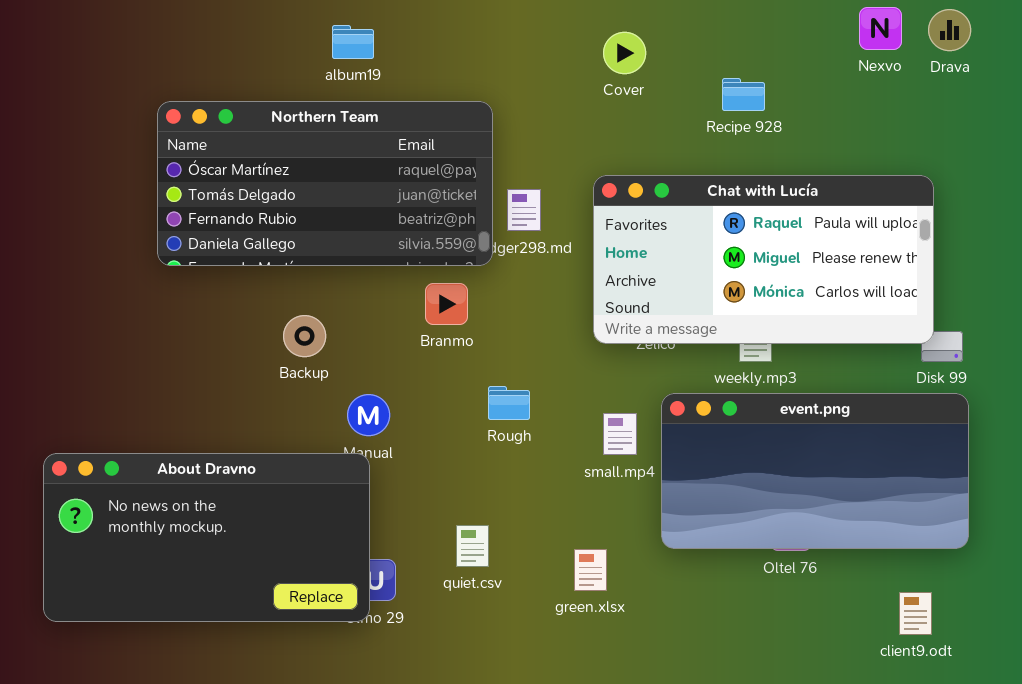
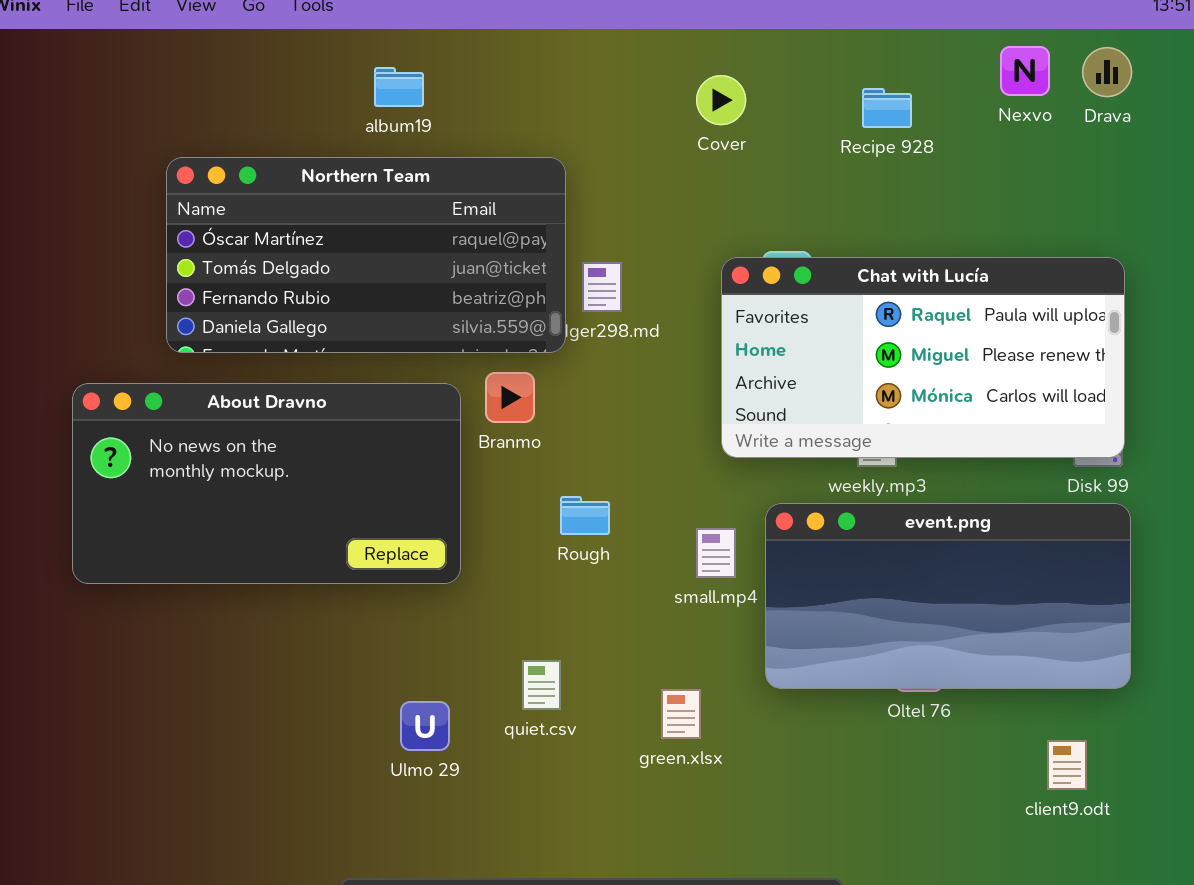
Recipe 928: [722,78,765,111] -> [862,88,912,128], moved
Chat with Lucía: [593,175,934,344] -> [721,257,1125,458], moved
About Dravno: [43,453,370,622] -> [72,383,461,584], moved

